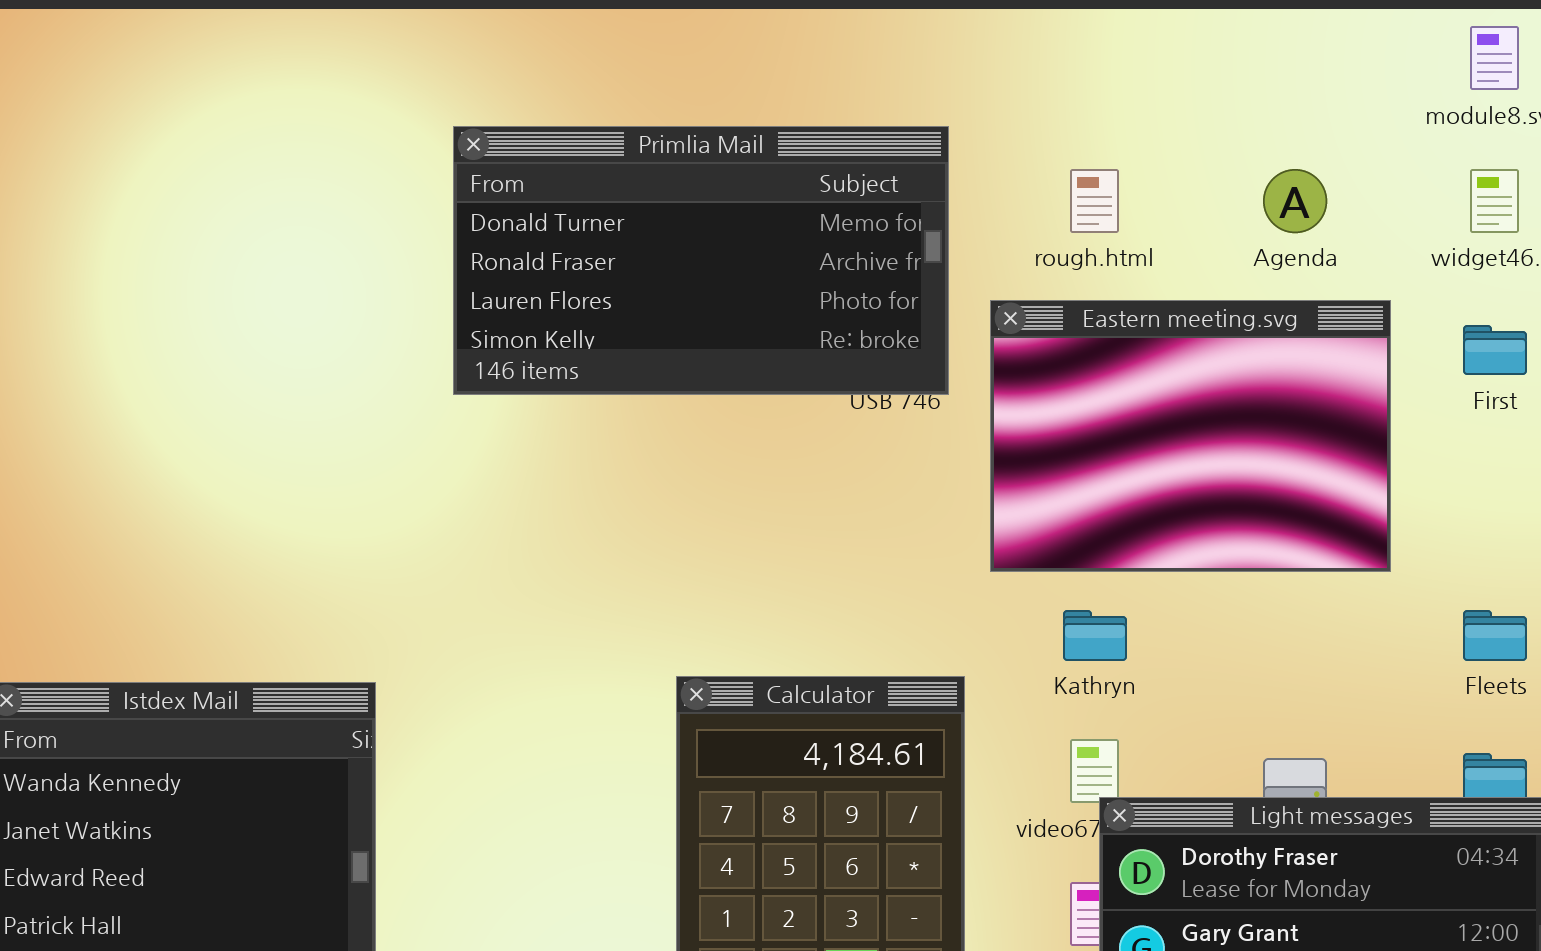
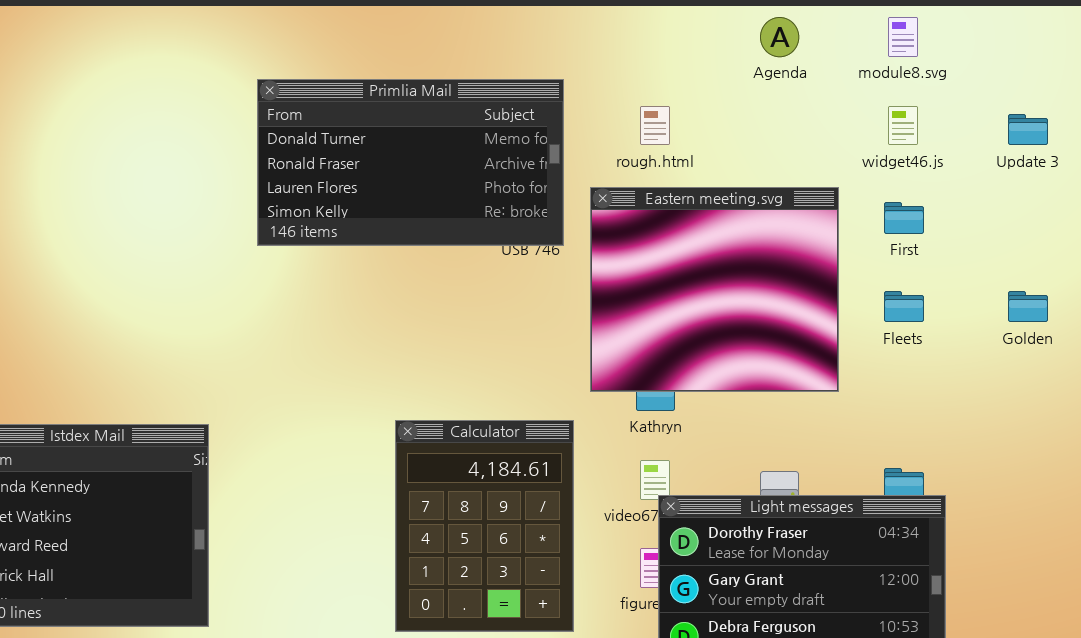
Agenda: [1263,169,1327,233] -> [760,17,799,57], moved
Eastern meeting.svg: [990,300,1391,572] -> [590,187,839,392], resized
Fleets: [1463,610,1527,661] -> [884,291,924,322], moved

